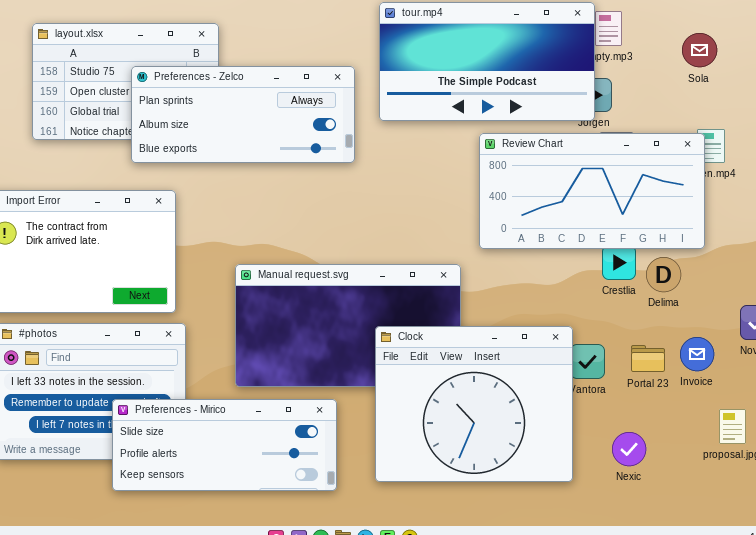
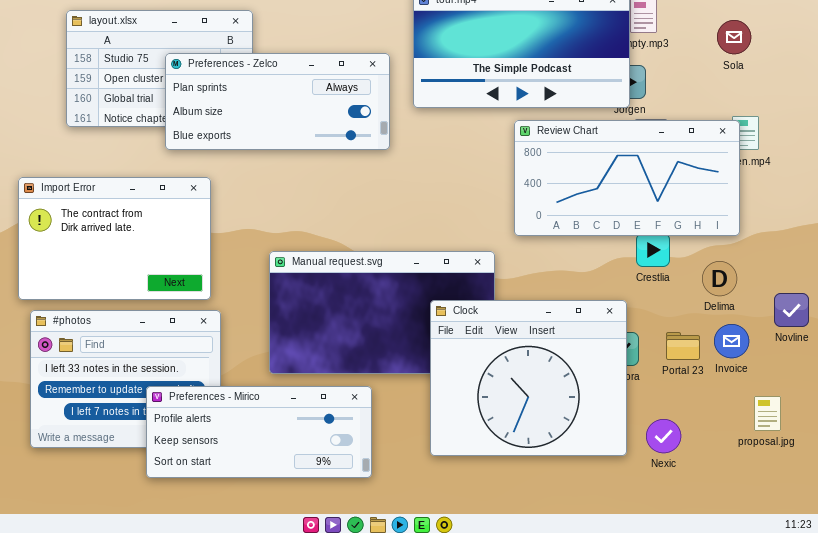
Delima: [646,257,681,292] -> [702,261,737,296], moved
Clock: [375,326,573,482] -> [430,300,627,456], moved
Preferences - Mirico: [112,399,337,491] -> [146,386,372,478], scrolled down 1 row

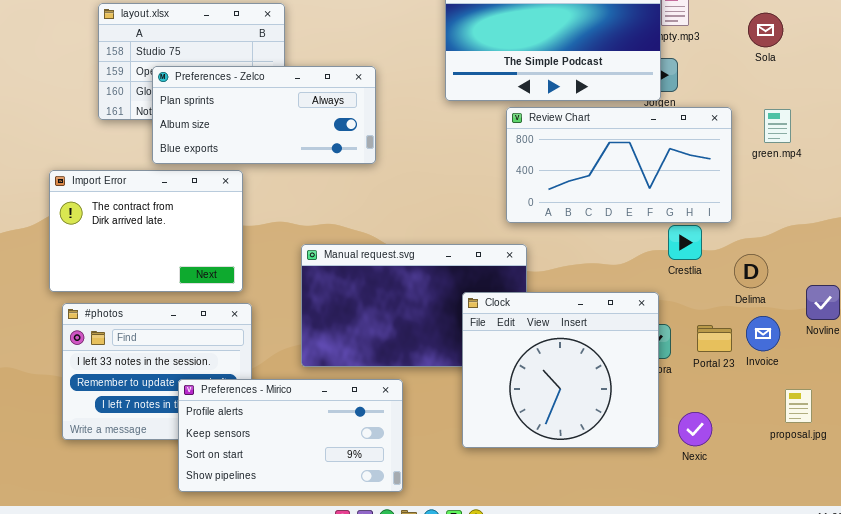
Preferences - Zelco: [165,53,390,150] -> [152,66,376,164], moved
Review Chart: [514,120,740,236] -> [506,107,732,223], moved
Preferences - Mirico: [146,386,372,478] -> [178,379,403,492], resized

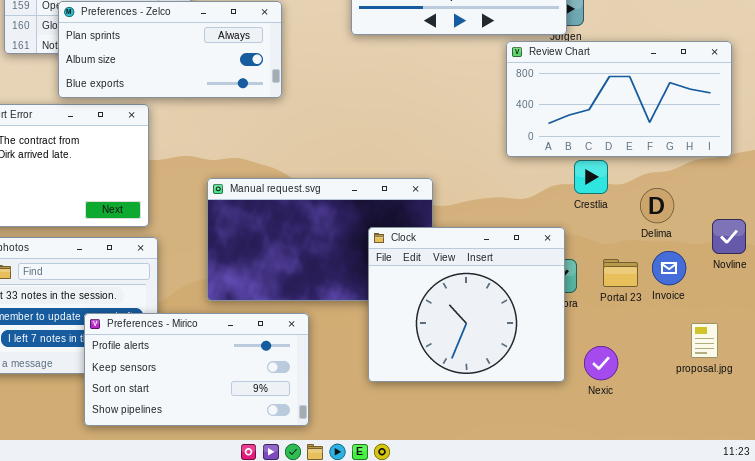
Review Chart: [506,107,732,223] -> [506,41,732,157], moved

